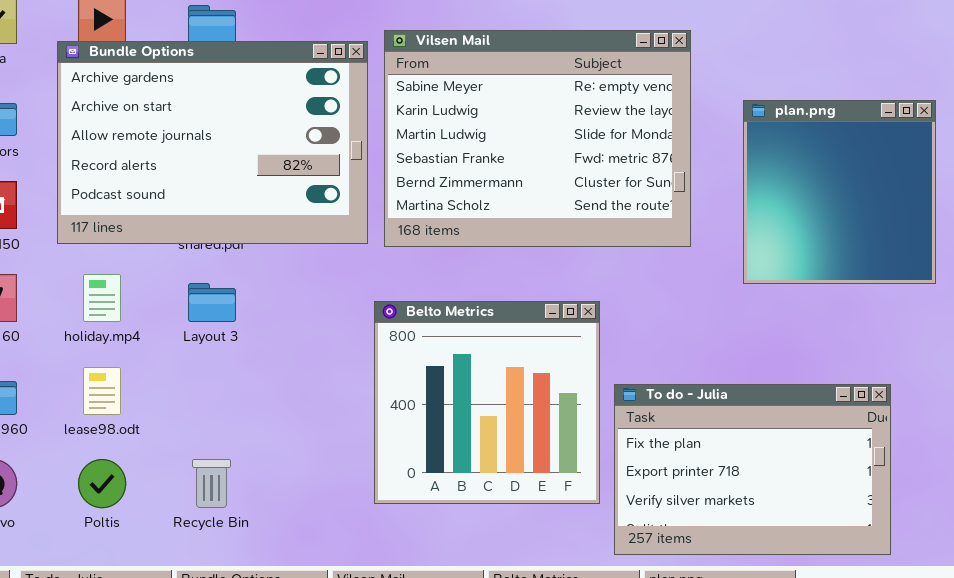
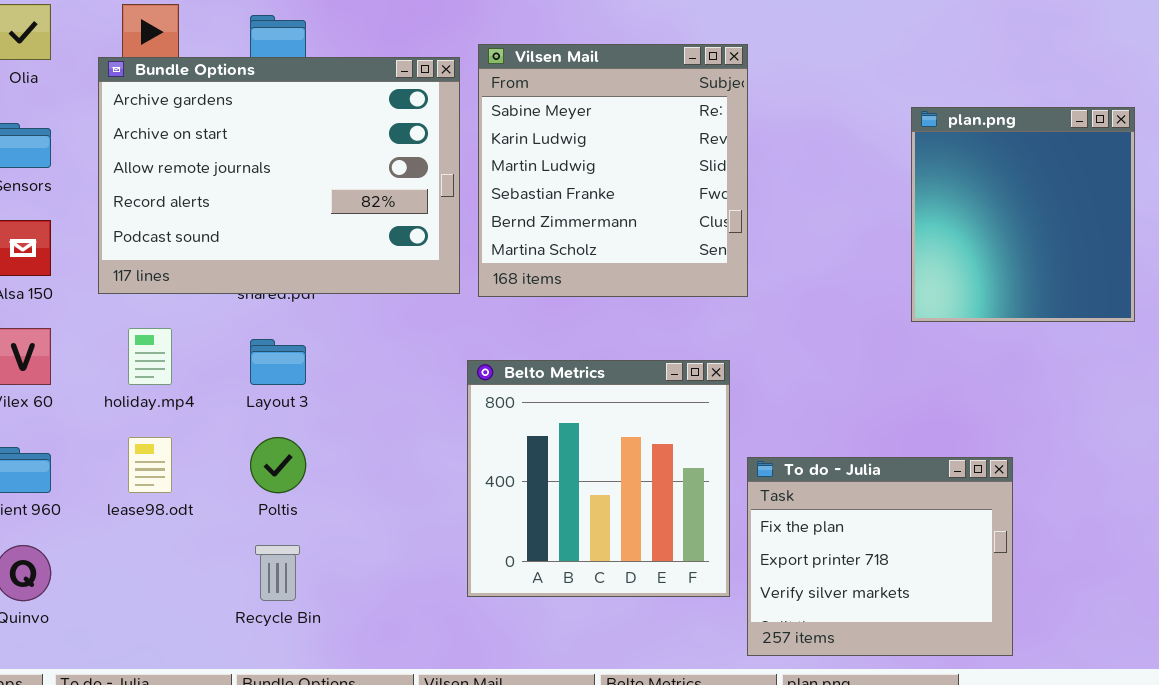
Vilsen Mail: [384,30,691,247] -> [478,44,748,297], resized
plan.png: [743,100,936,284] -> [911,107,1135,322], moved
To do - Julia: [614,384,891,555] -> [747,457,1013,656], resized
Poltis: [78,459,126,508] -> [250,437,306,493], moved

